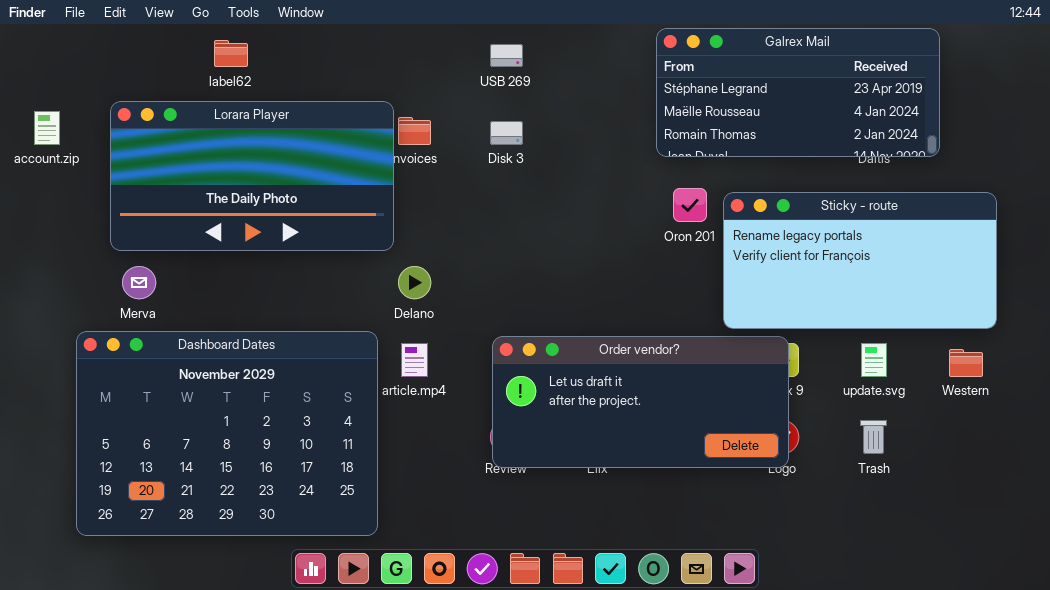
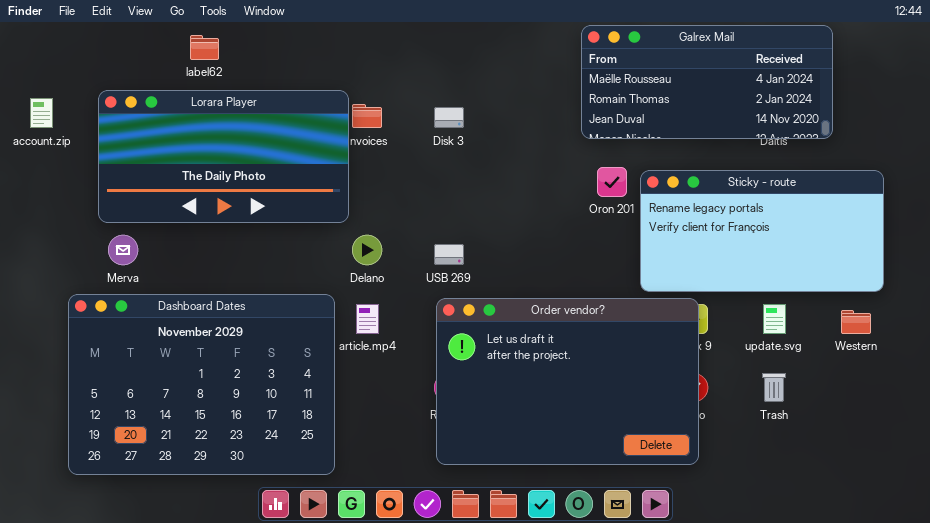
Galrex Mail: [656,28,940,157] -> [581,25,833,139], scrolled down 1 row
USB 269: [490,44,523,67] -> [434,244,464,265], moved
Order vendor?: [492,336,789,468] -> [436,298,699,465], resized

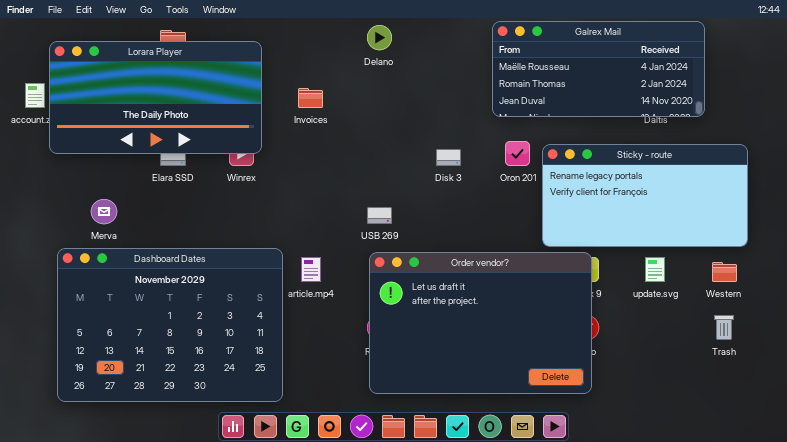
Lorara Player: [98,90,349,223] -> [49,41,262,154], moved
Disk 3: [434,107,464,128] -> [436,149,461,166], moved
Delano: [352,235,382,265] -> [367,25,392,50], moved
Trash: [762,373,786,402] -> [714,315,734,340], moved

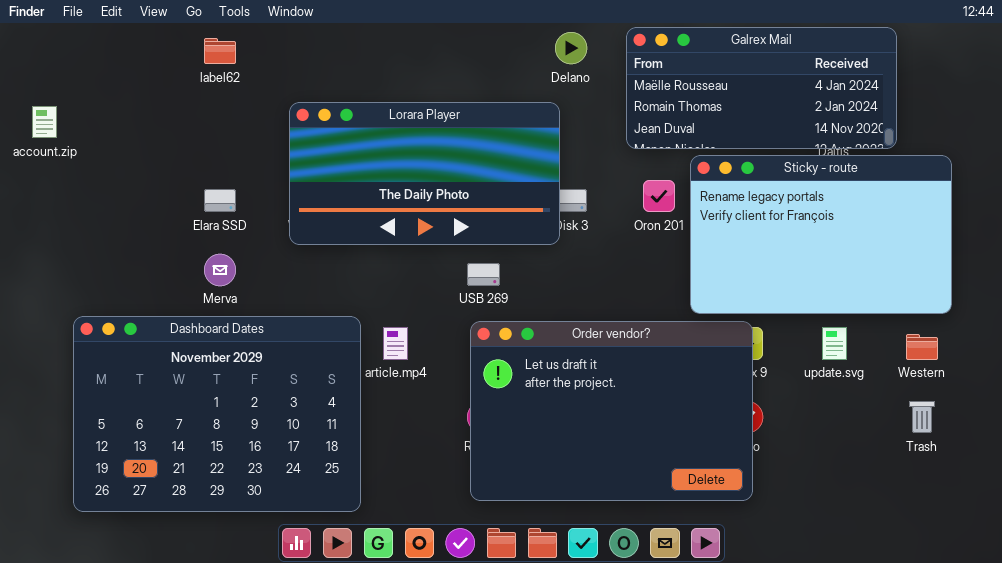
Delano: [367,25,392,50] -> [555,32,587,64], moved
Lorara Player: [49,41,262,154] -> [289,102,560,245], moved
Sticky - route: [542,144,748,247] -> [690,155,952,314], resized
Merva: [91,199,117,224] -> [204,254,236,286], moved

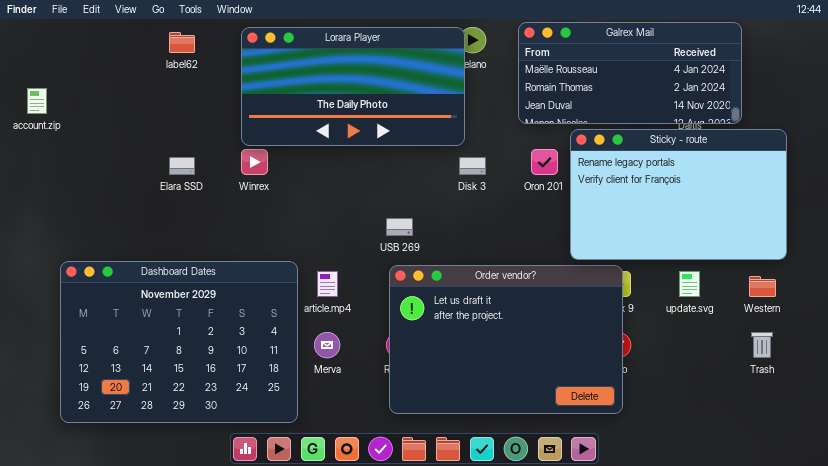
Lorara Player: [289,102,560,245] -> [241,27,465,146], moved
Merva: [204,254,236,286] -> [314,332,340,358], moved

